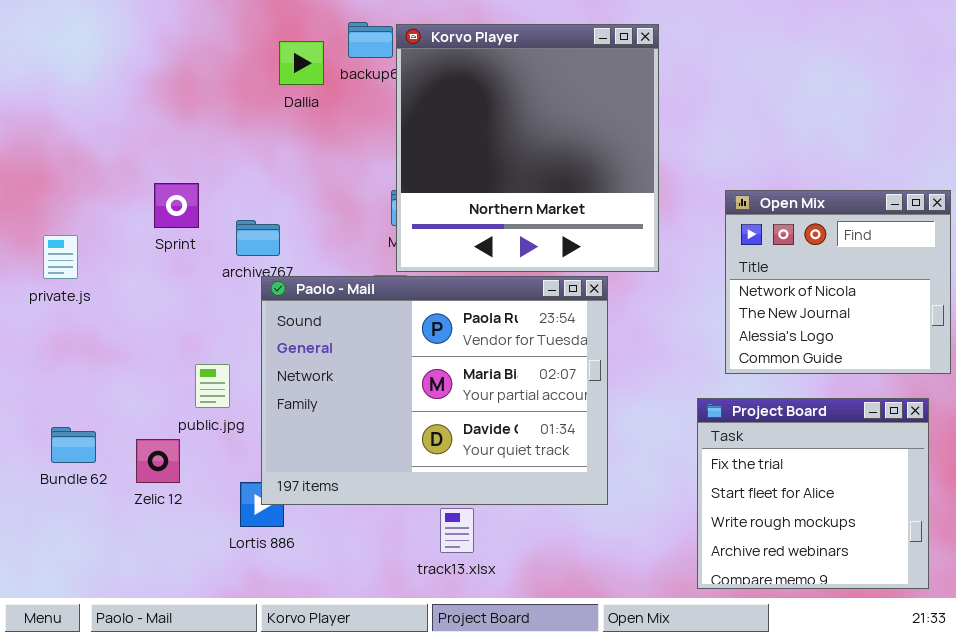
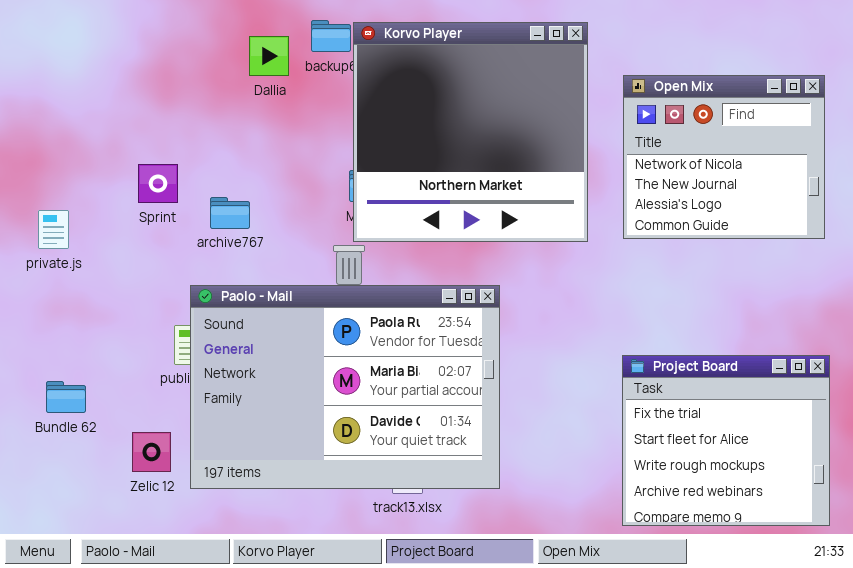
Open Mix: [725,190,951,374] -> [623,75,825,239], moved
Paolo - Mail: [261,276,608,505] -> [190,285,500,489], moved
Zelic 12: [136,439,180,483] -> [132,432,171,472], moved

